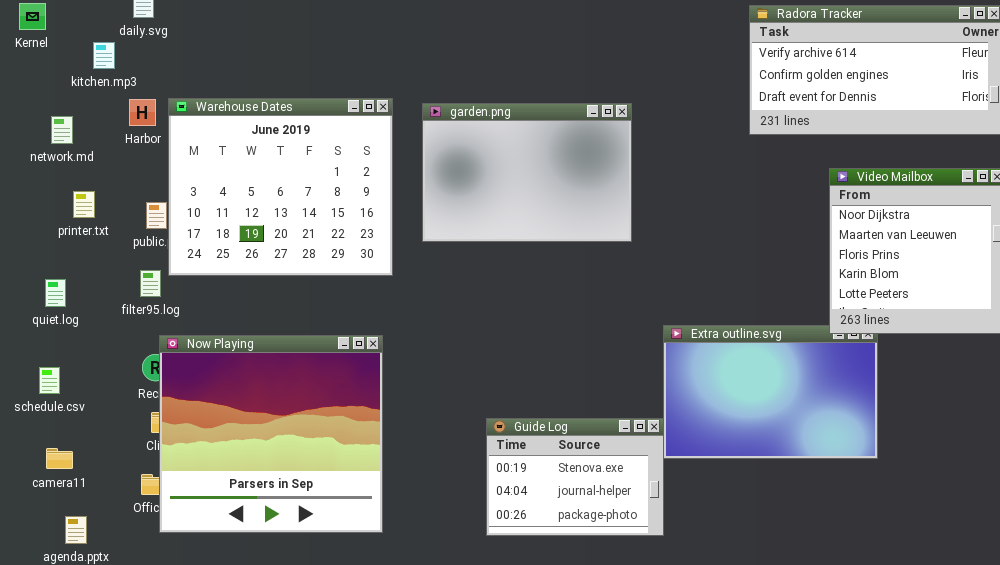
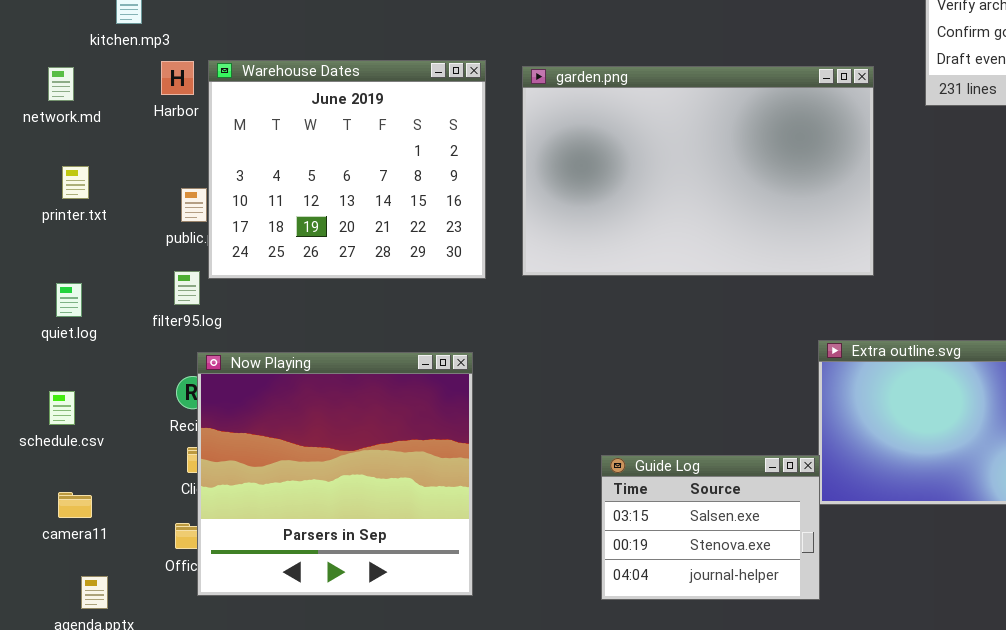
garden.png: [422,103,632,242] -> [522,66,874,276], resized
network.md: [51,116,73,144] -> [48,67,74,101], moved
printer.txt: [73,191,95,218] -> [62,166,89,199], moved
Guide Log: [486,418,664,536] -> [601,455,820,600], scrolled up 1 row

